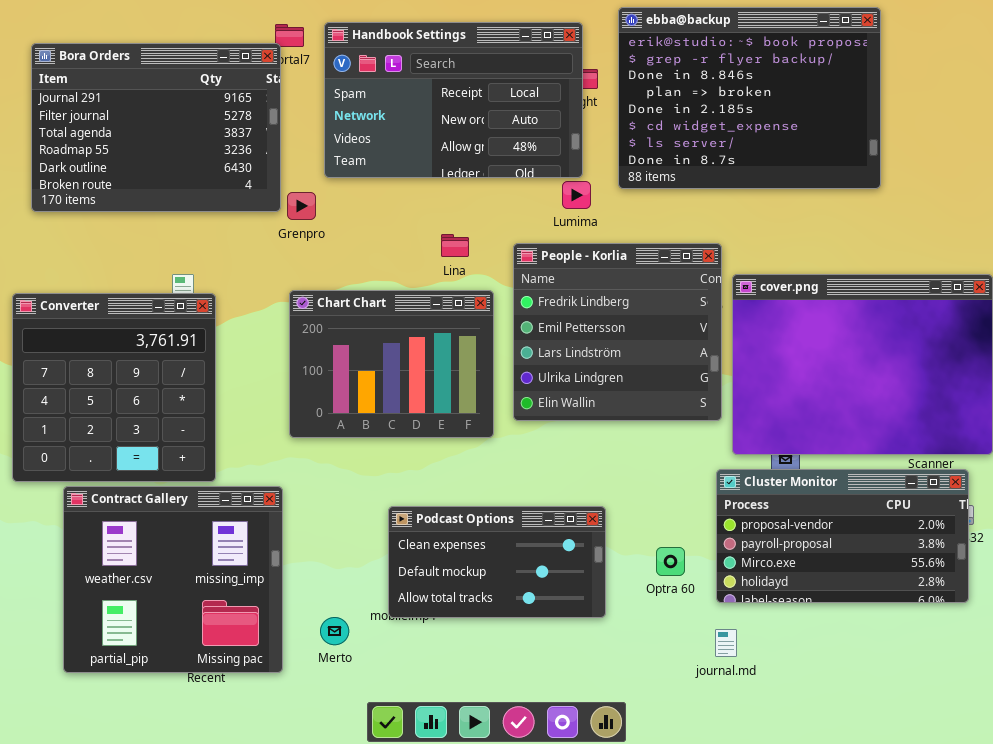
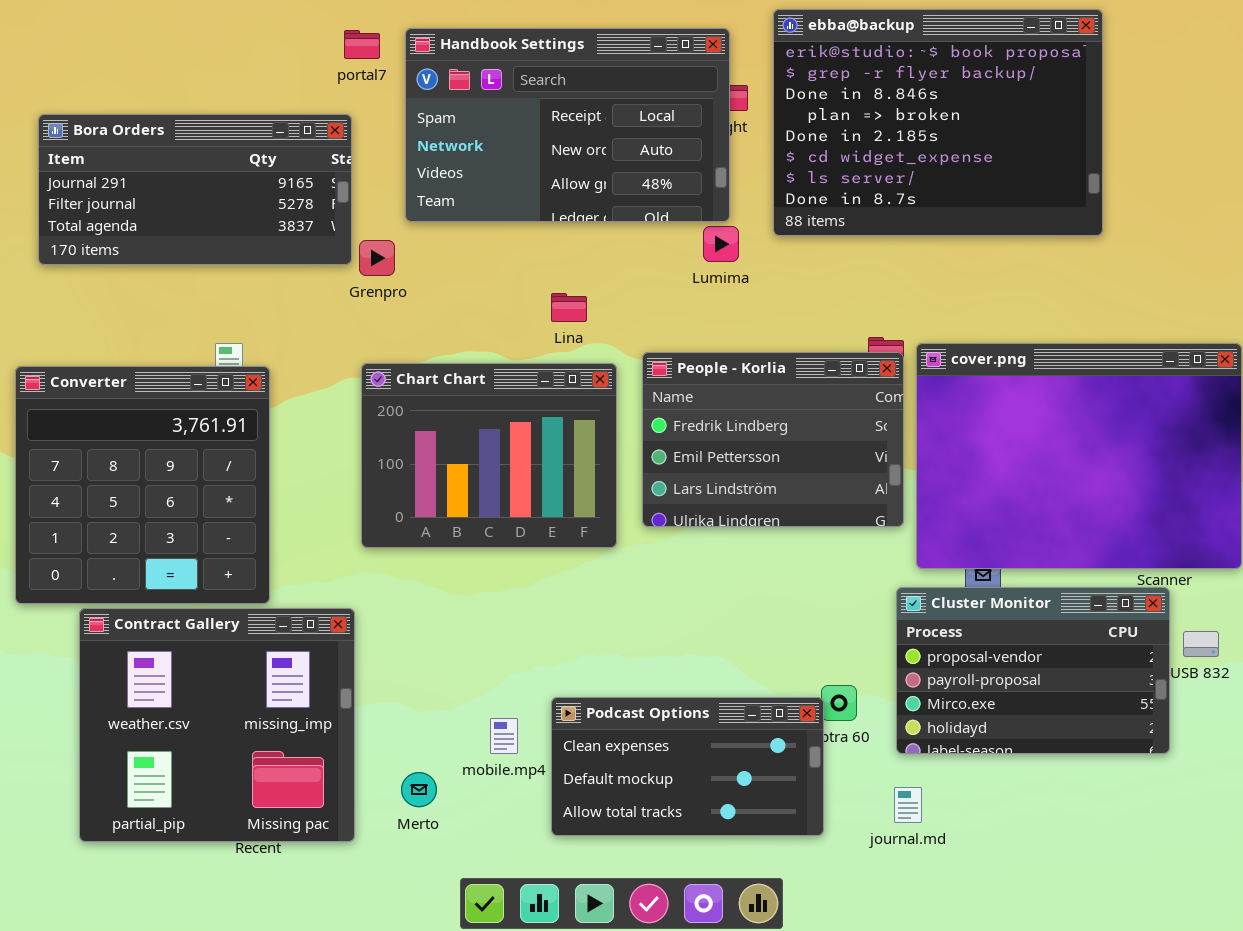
Bora Orders: [31,43,281,212] -> [38,114,352,265], resized
People - Korlia: [513,243,722,421] -> [642,352,904,527], resized
Cluster Monitor: [716,469,969,603] -> [896,587,1170,754], resized
Podcast Options: [388,506,606,618] -> [551,697,824,836], moved

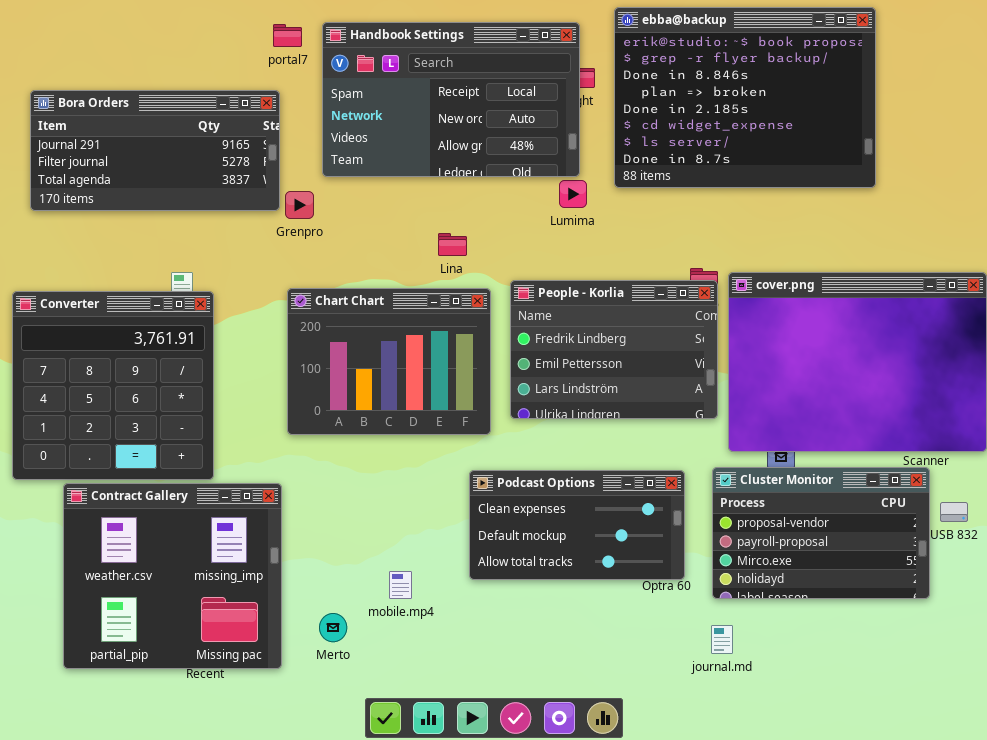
Podcast Options: [551,697,824,836] -> [469,470,685,580], moved

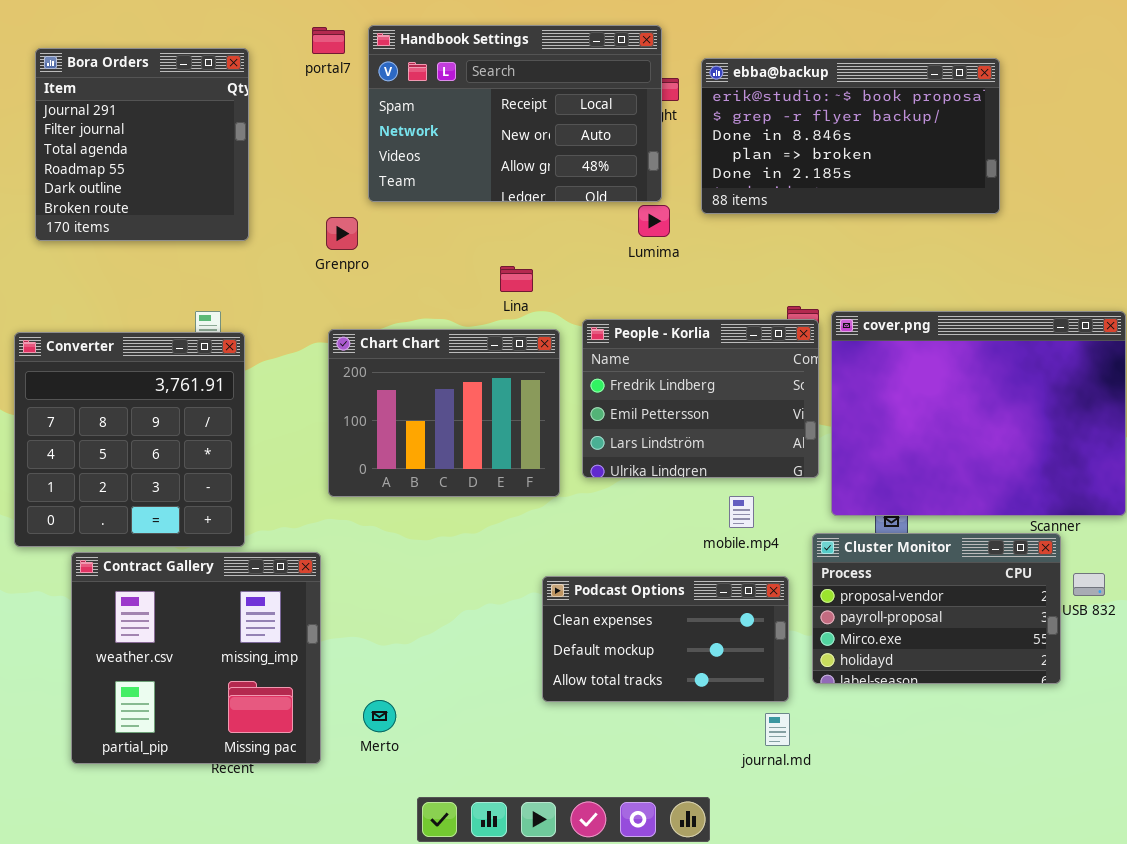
ebba@backup: [614,7,876,188] -> [701,58,1000,214], resized
Bora Orders: [30,90,280,211] -> [35,48,249,241], resized
Podcast Options: [469,470,685,580] -> [542,576,789,702], moved
mobile.mp4: [389,571,412,599] -> [729,496,754,528], moved
journal.md: [711,625,733,654] -> [765,713,790,746], moved

